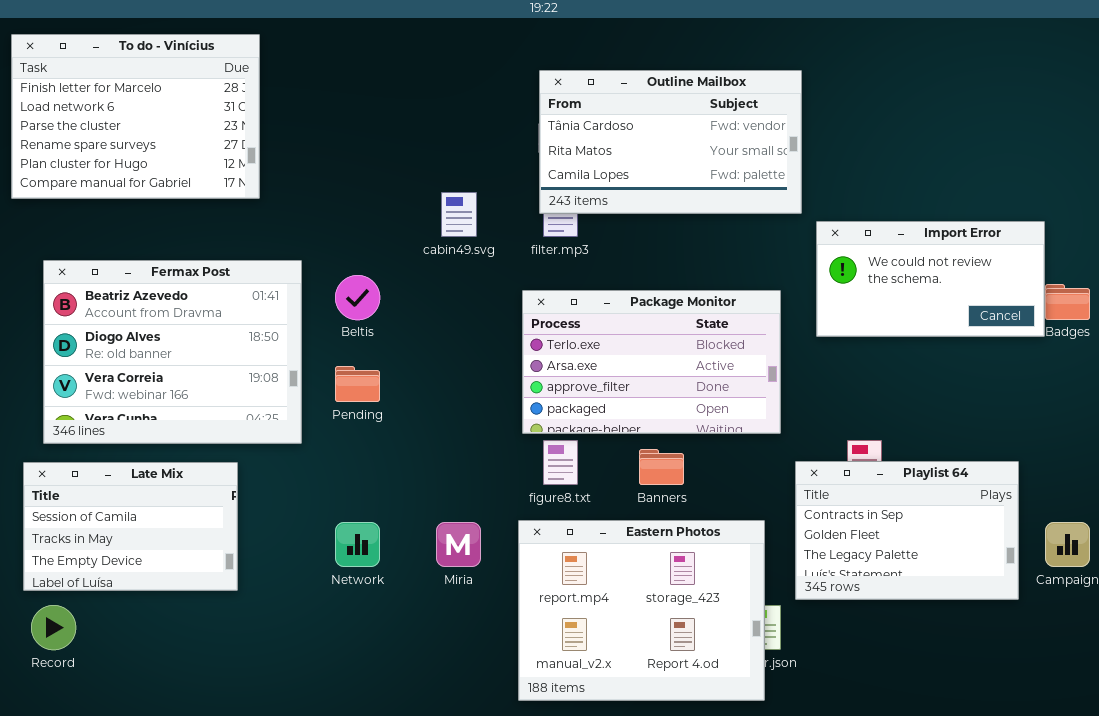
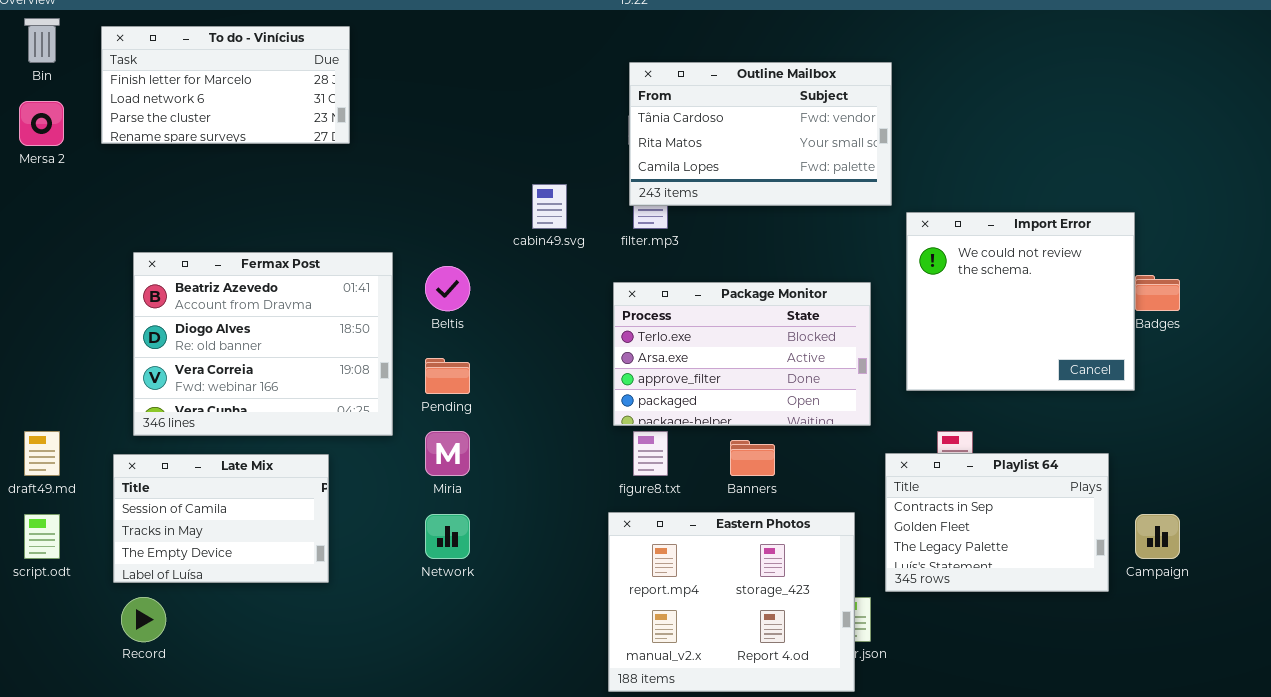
To do - Vinícius: [11,34,260,199] -> [101,26,350,144], resized
Import Error: [816,221,1045,337] -> [906,212,1135,391], resized
Miria: [436,522,481,567] -> [425,431,470,476], moved

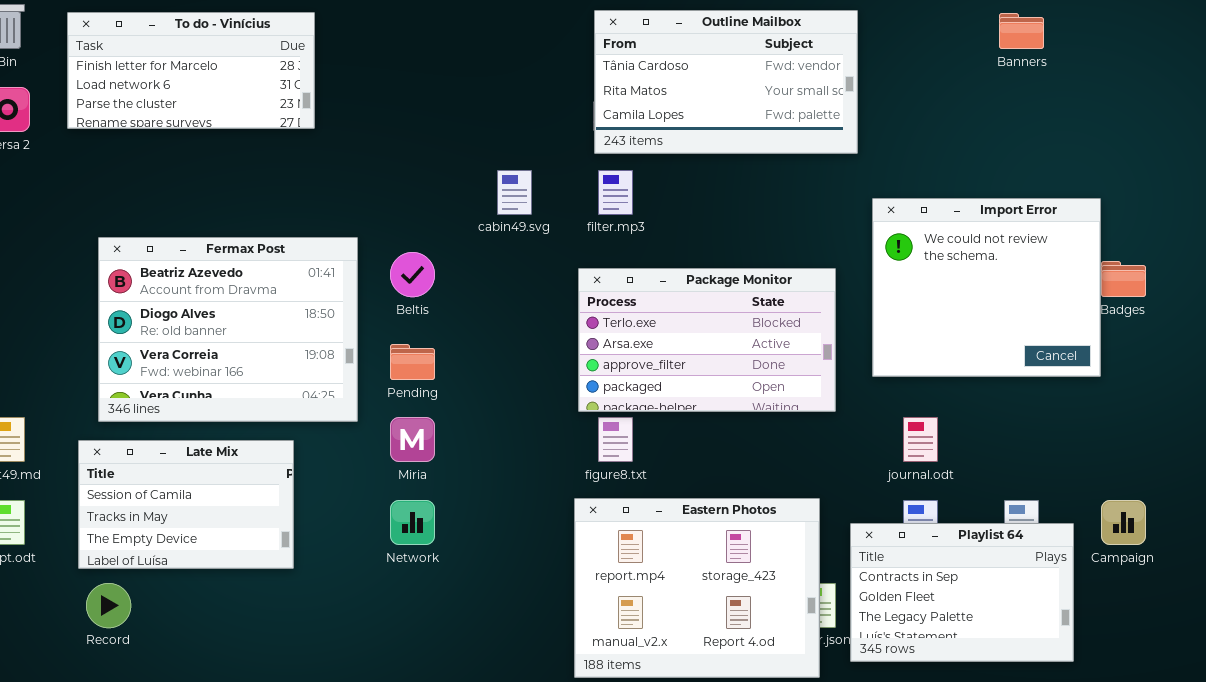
Outline Mailbox: [629,62,892,206] -> [594,10,858,154], moved
Banners: [730,440,775,476] -> [999,13,1044,49], moved
Playlist 64: [885,453,1109,592] -> [850,523,1074,662], moved

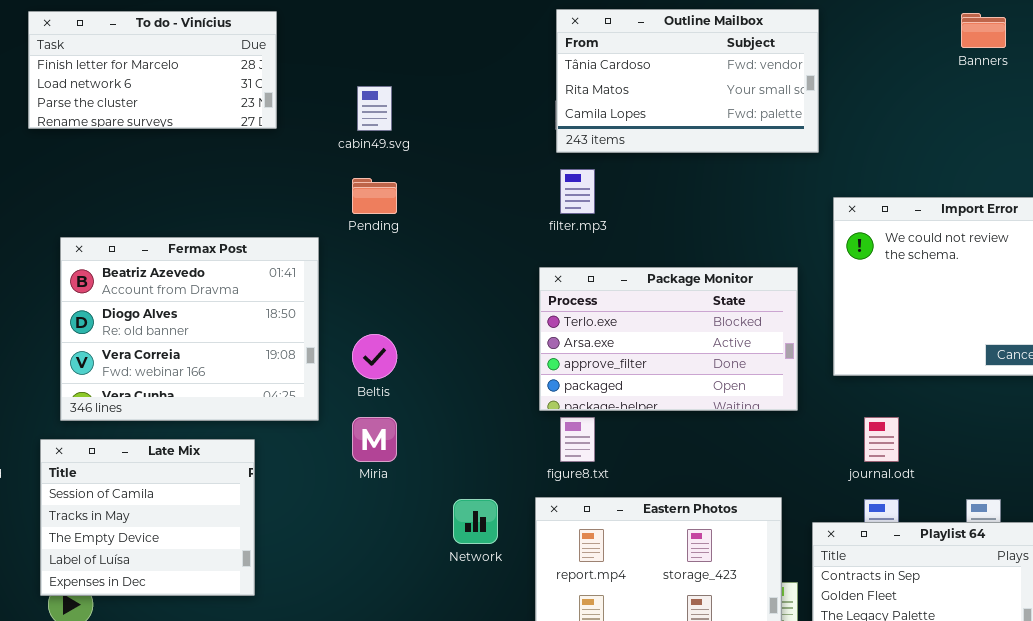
cabin49.svg: [497,170,532,215] -> [357,86,392,131], moved
Beltis: [390,252,435,297] -> [352,334,397,379], moved
Pending: [390,344,435,380] -> [352,178,397,214], moved
Late Mix: [78,440,294,569] -> [40,439,255,596], resized
Network: [390,500,435,545] -> [453,499,498,544], moved

